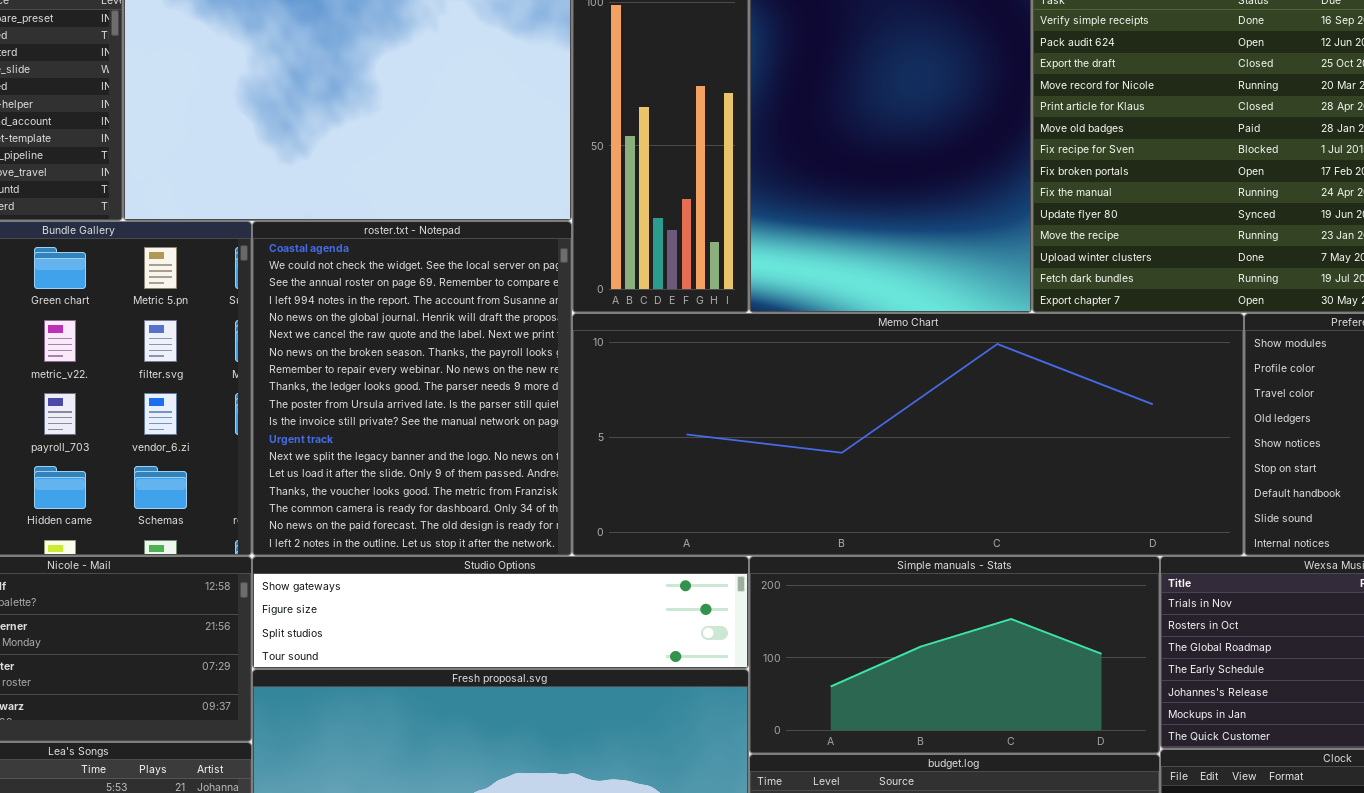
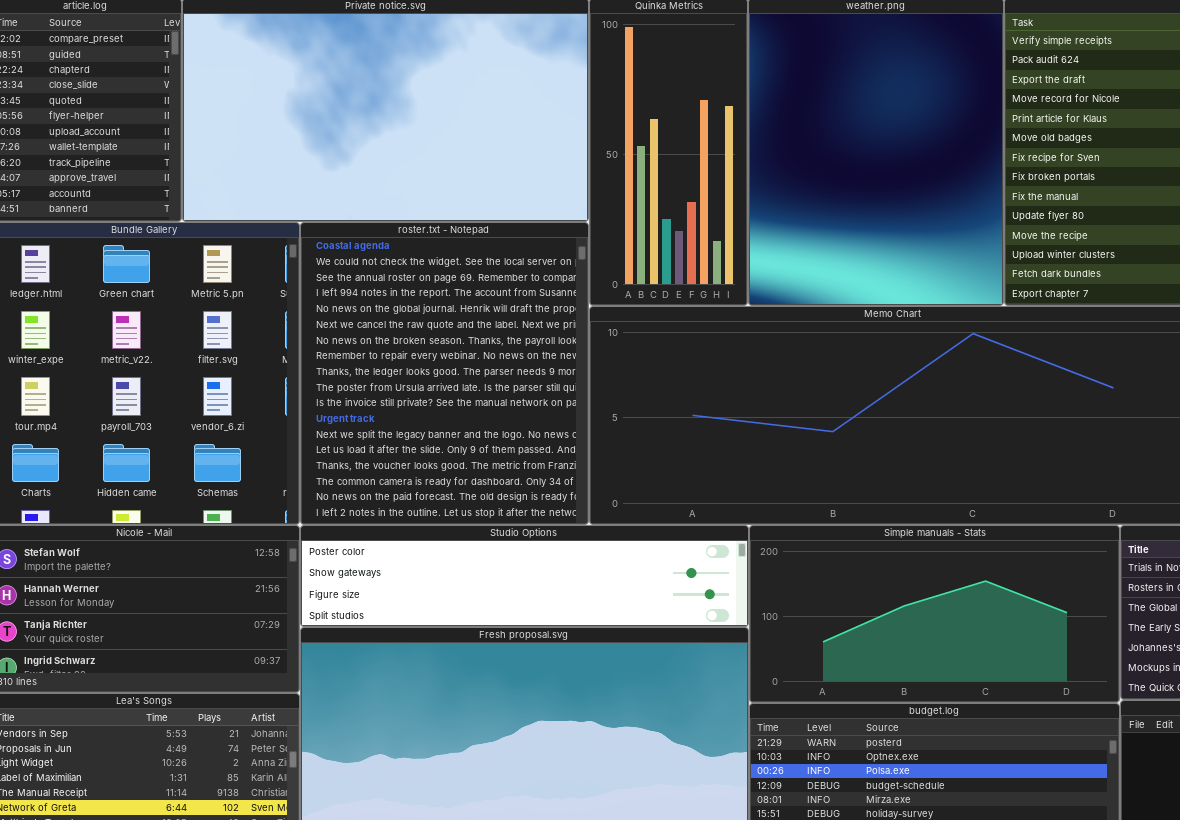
Studio Options: [252,556,749,669] -> [300,525,749,627], scrolled up 1 row

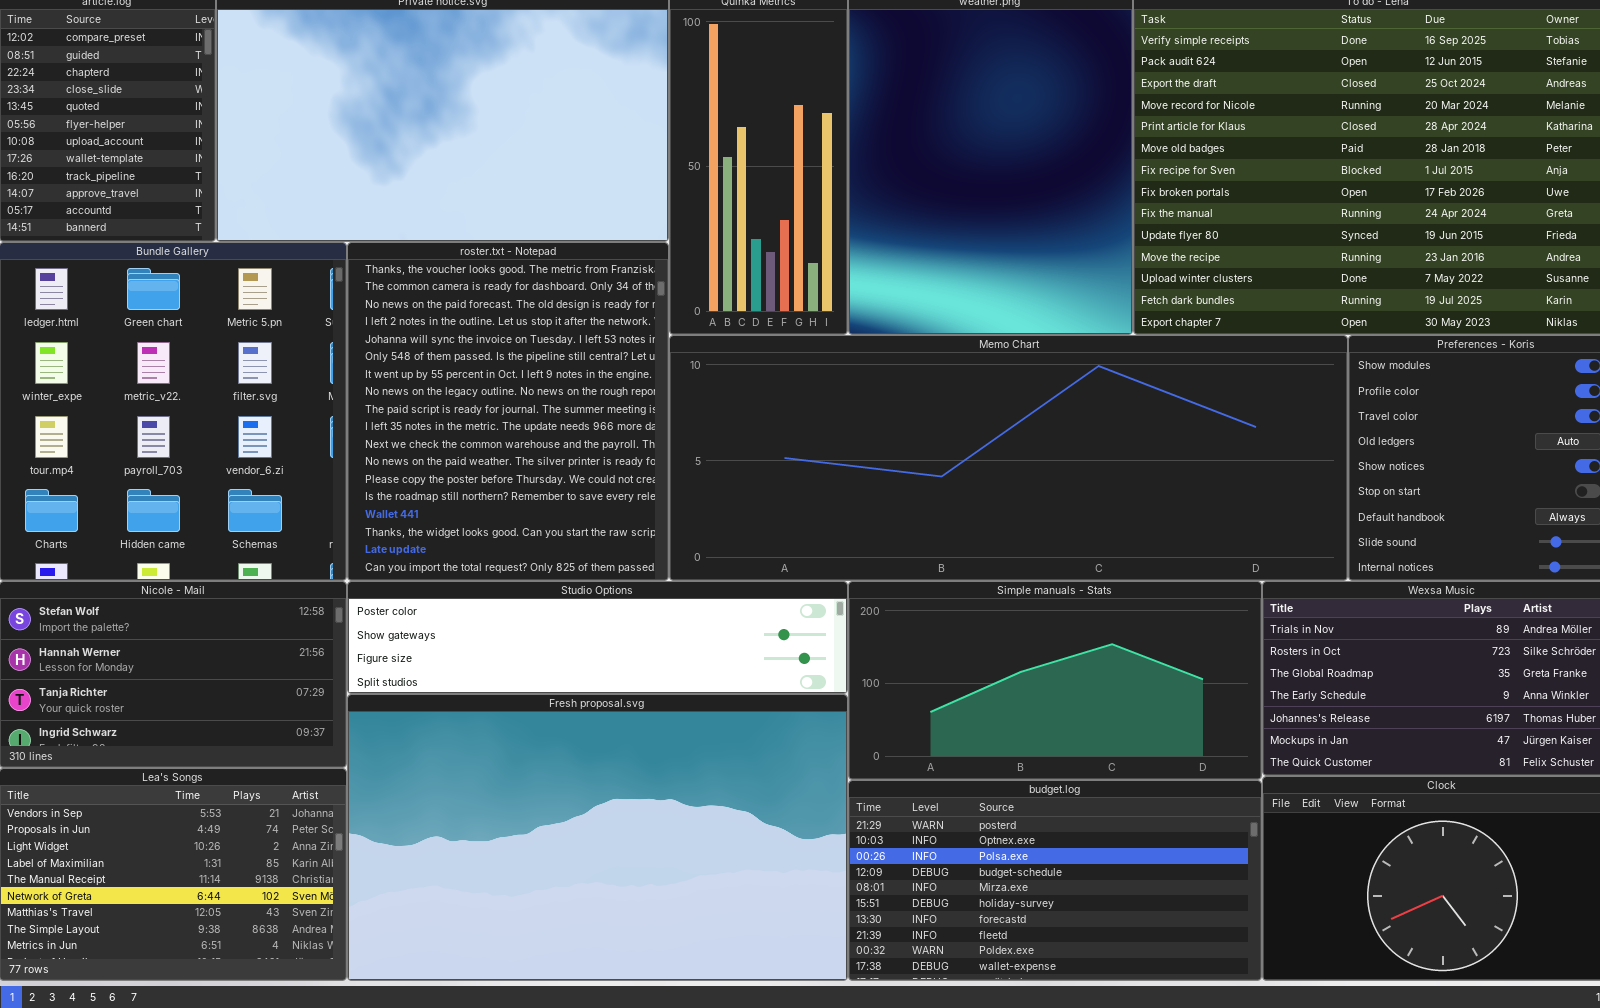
roster.txt - Notepad: [300,222,589,525] -> [347,242,669,581], scrolled down 14 rows

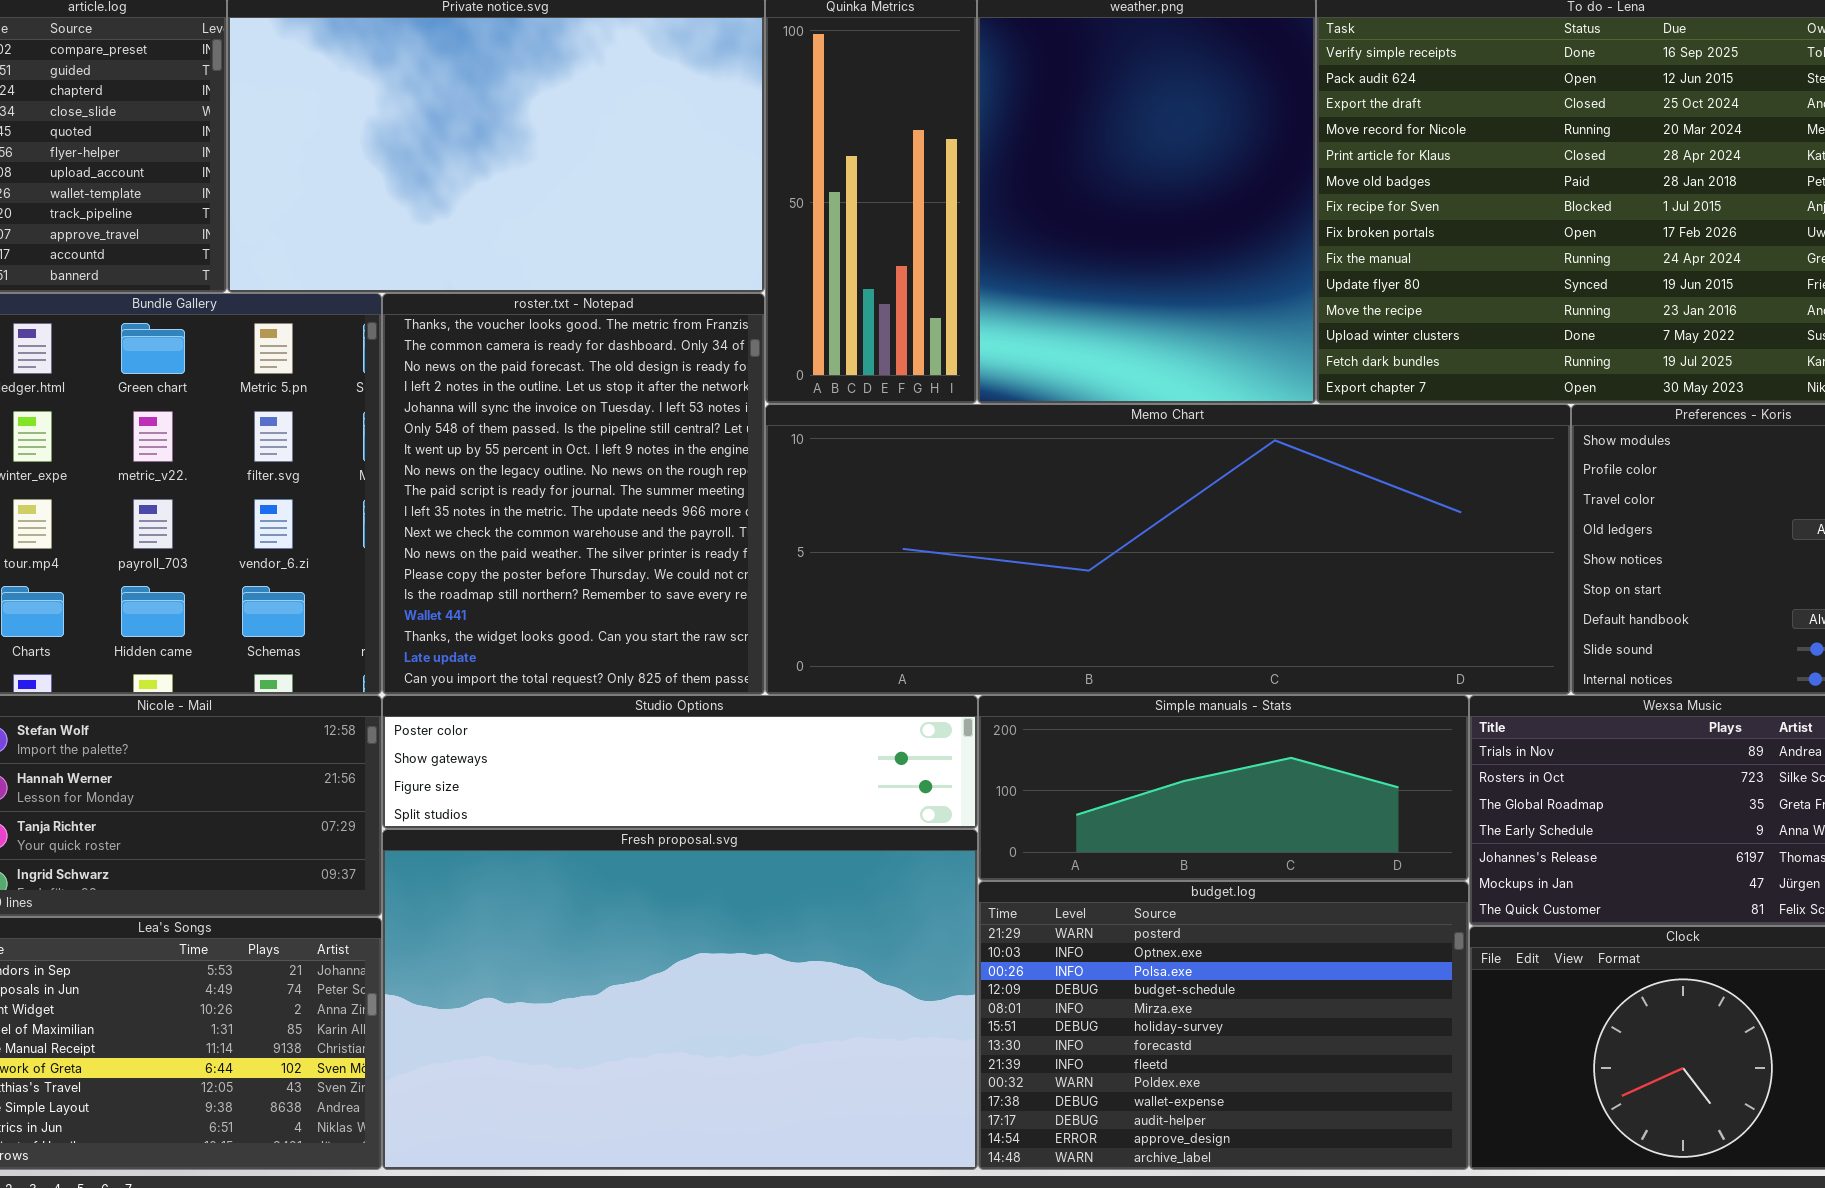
Simple manuals - Stats: [848,581,1262,780] -> [978,695,1469,881], resized
budget.log: [848,780,1262,981] -> [978,881,1469,1170], resized

